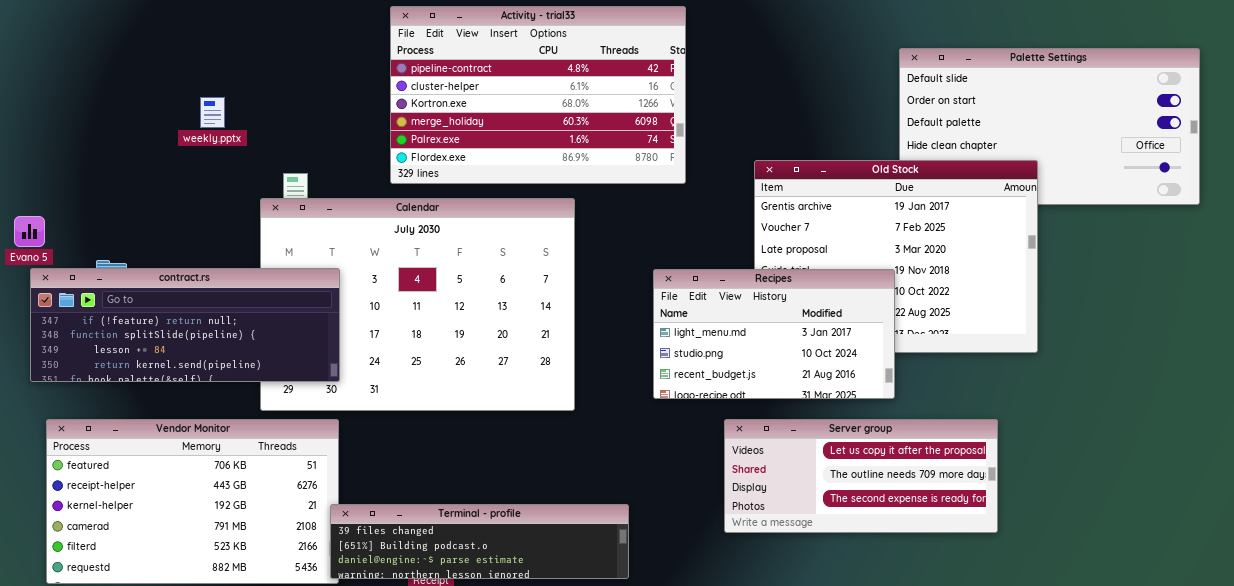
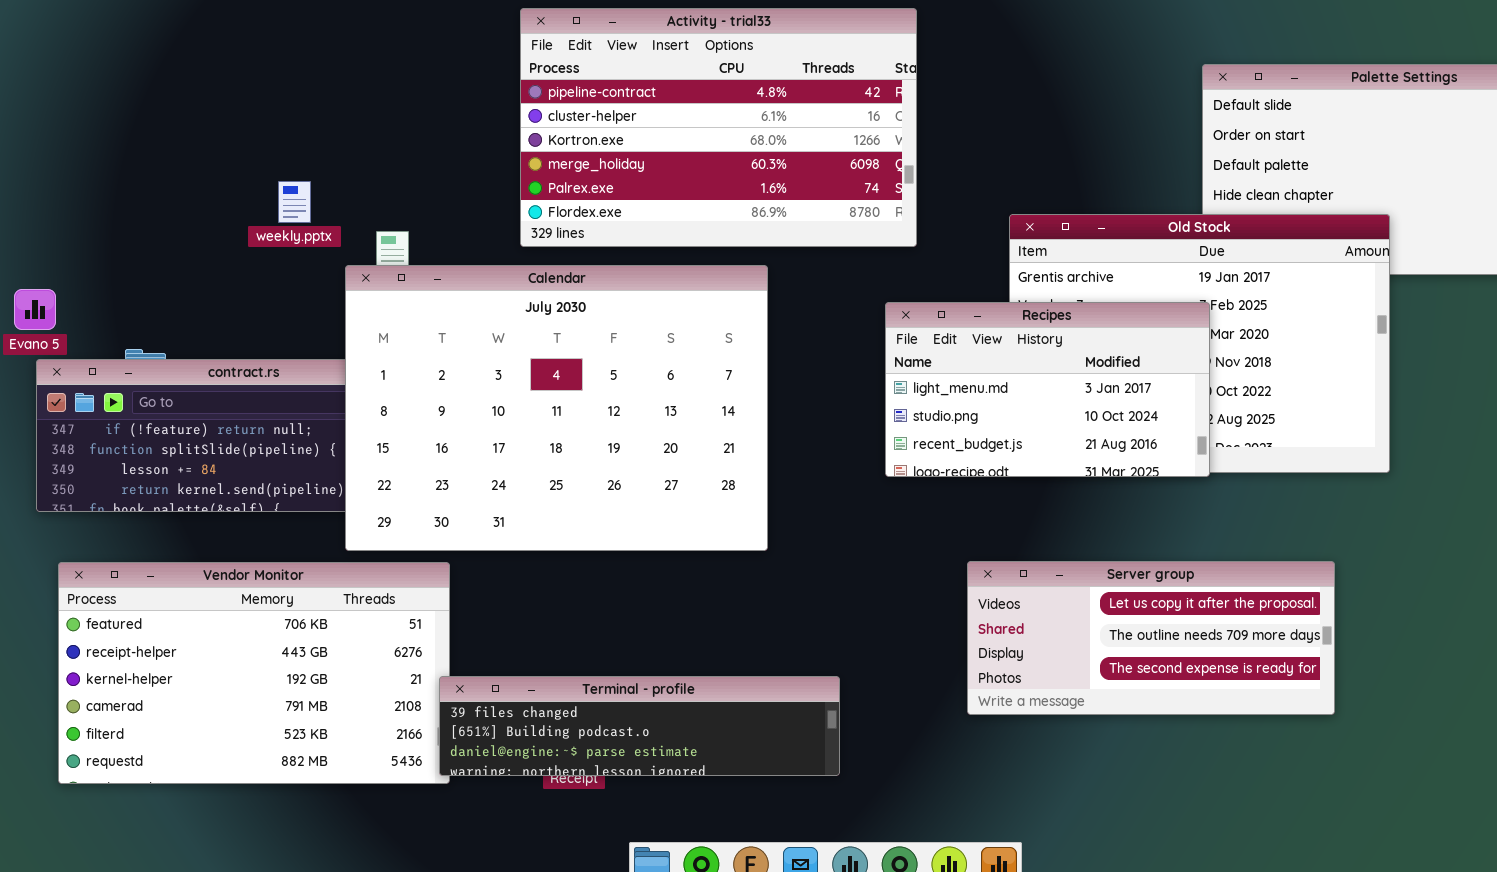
weekly.pptx: [200,97,225,128] -> [278,181,311,223], moved
Calendar: [260,198,575,411] -> [345,265,768,551], raised
Recipes: [653,269,895,399] -> [885,302,1210,477], moved

